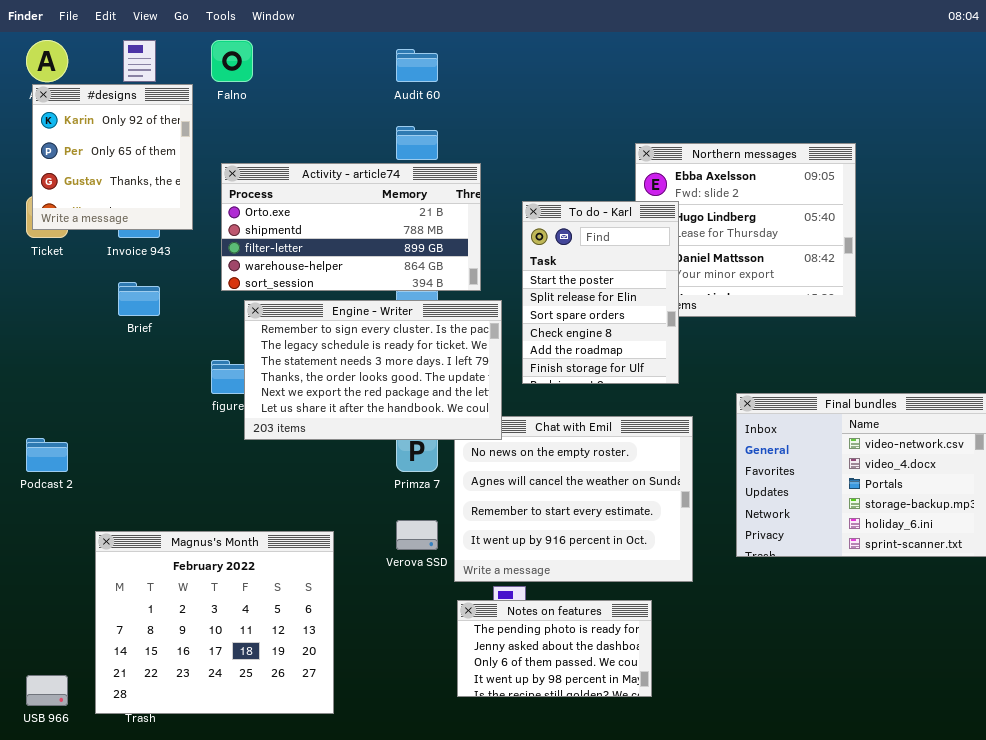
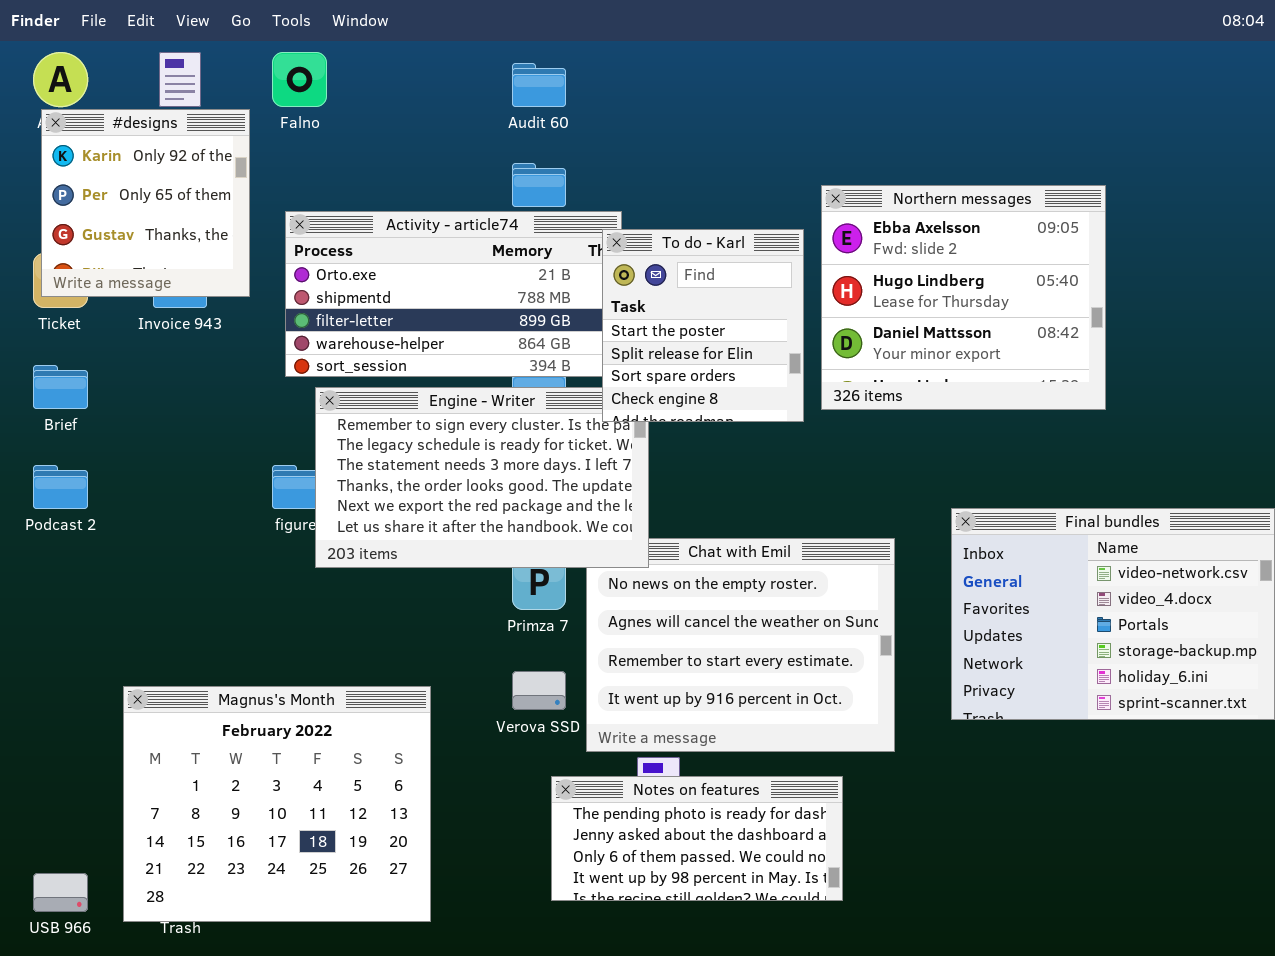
To do - Karl: [522,201,679,384] -> [602,229,804,422], moved, resized
Brief: [118,282,160,316] -> [33,365,88,409], moved
Podcast 2: [26,438,68,472] -> [33,465,88,509], moved
Notes on features: [457,600,652,697] -> [551,776,843,901], resized

